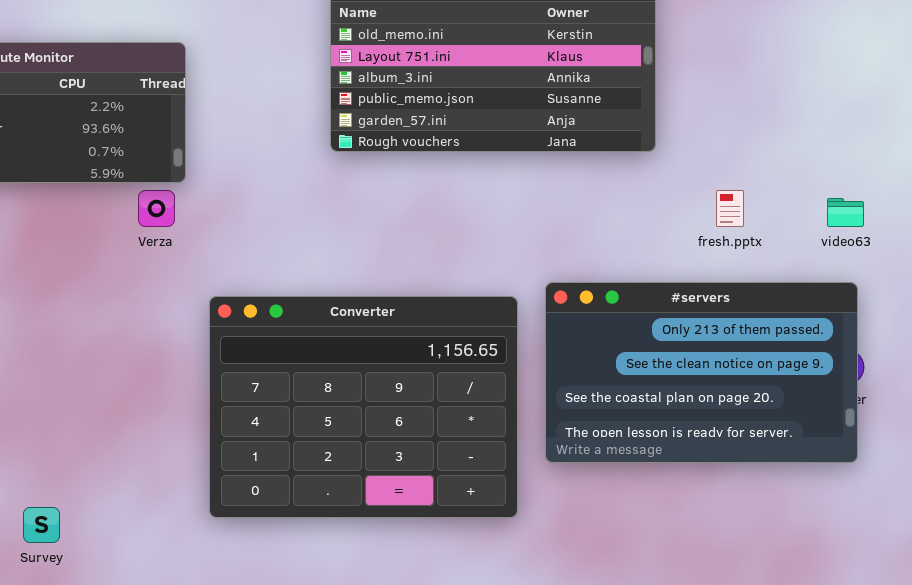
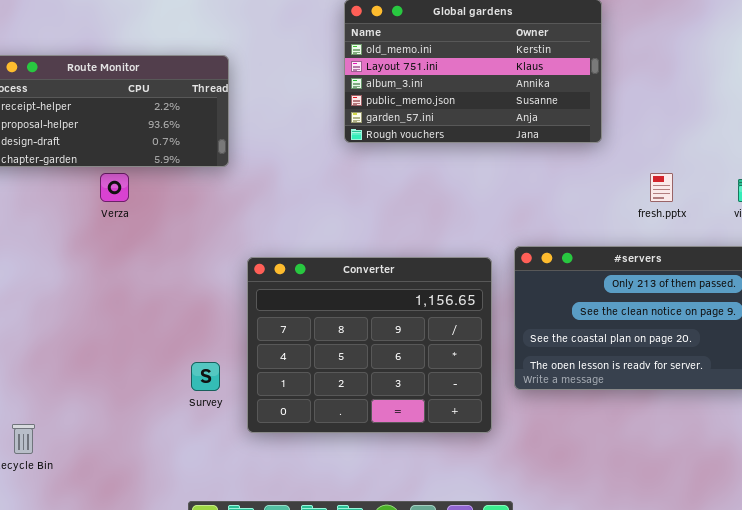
Verza: [138,190,175,227] -> [100,173,129,202], moved
Survey: [23,507,60,543] -> [191,362,220,391], moved

